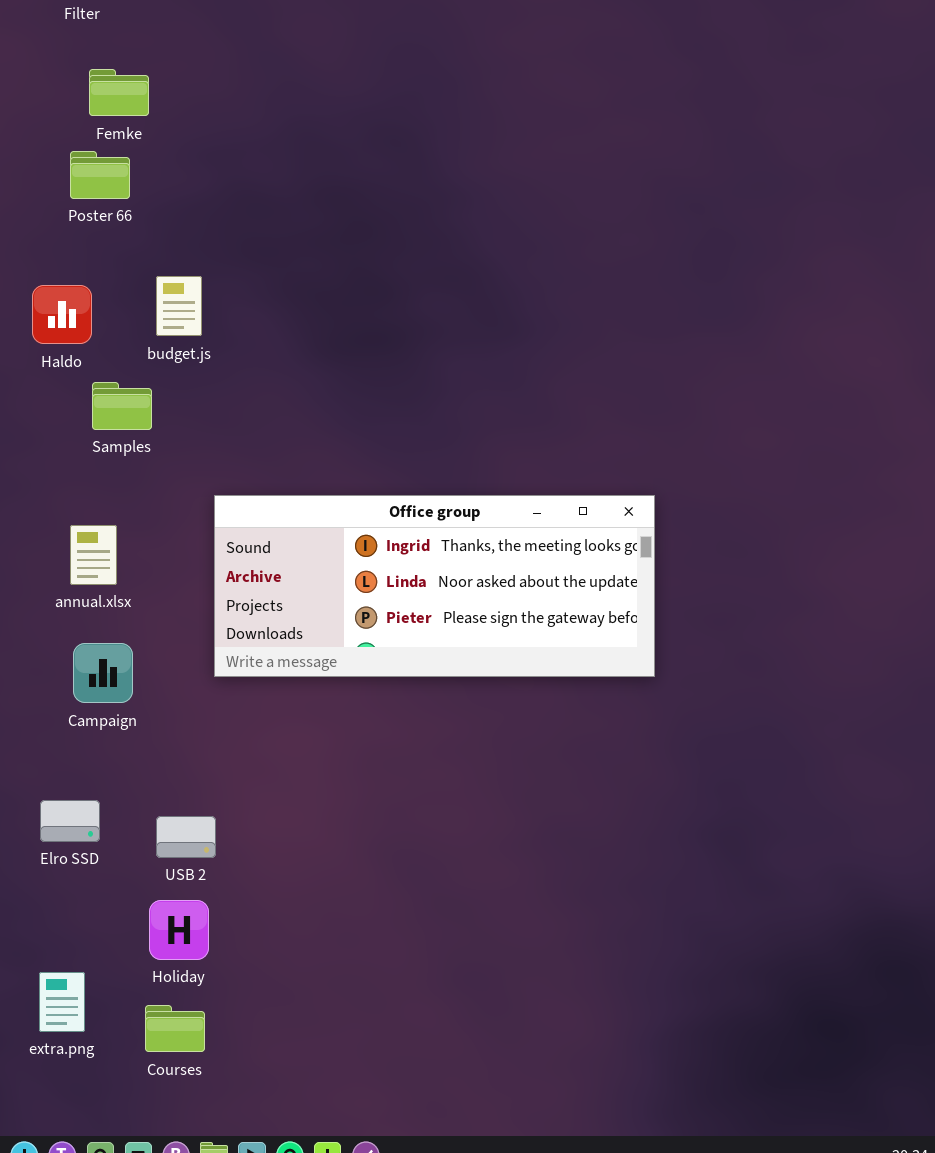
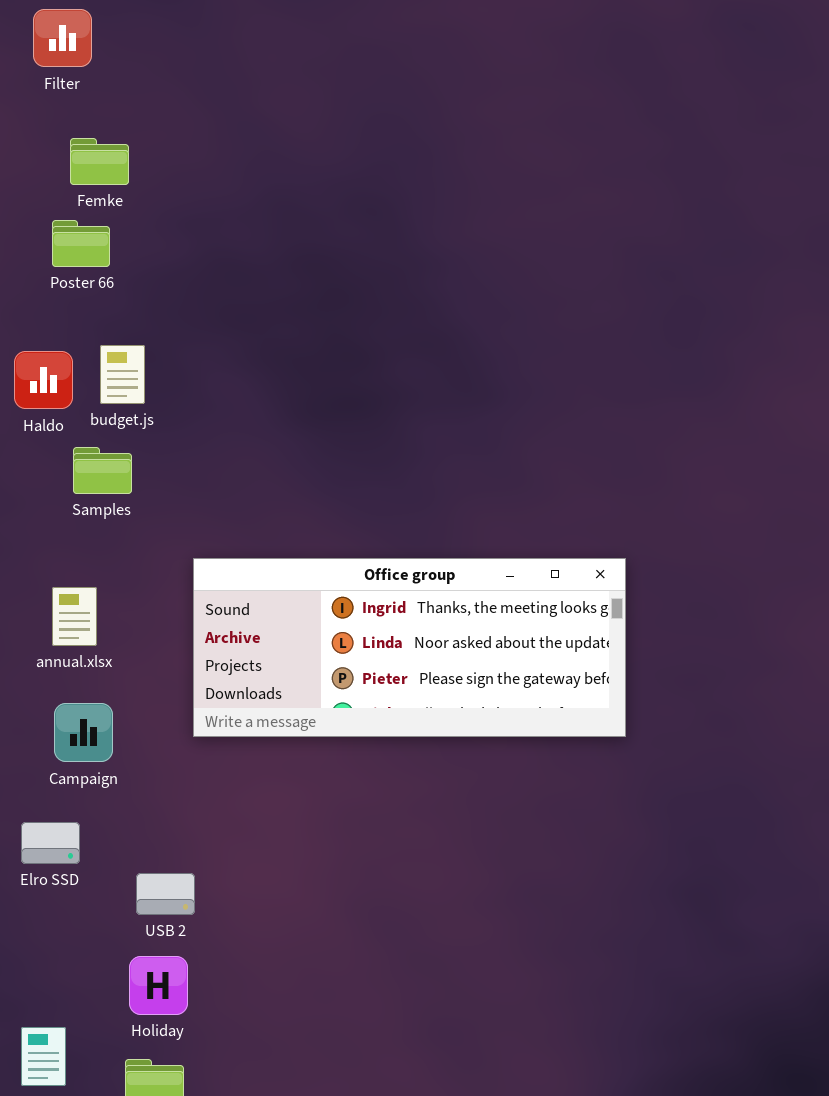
budget.js: [156,276,202,336] -> [100,345,145,404], moved
Elro SSD: [40,800,100,842] -> [21,822,80,864], moved

